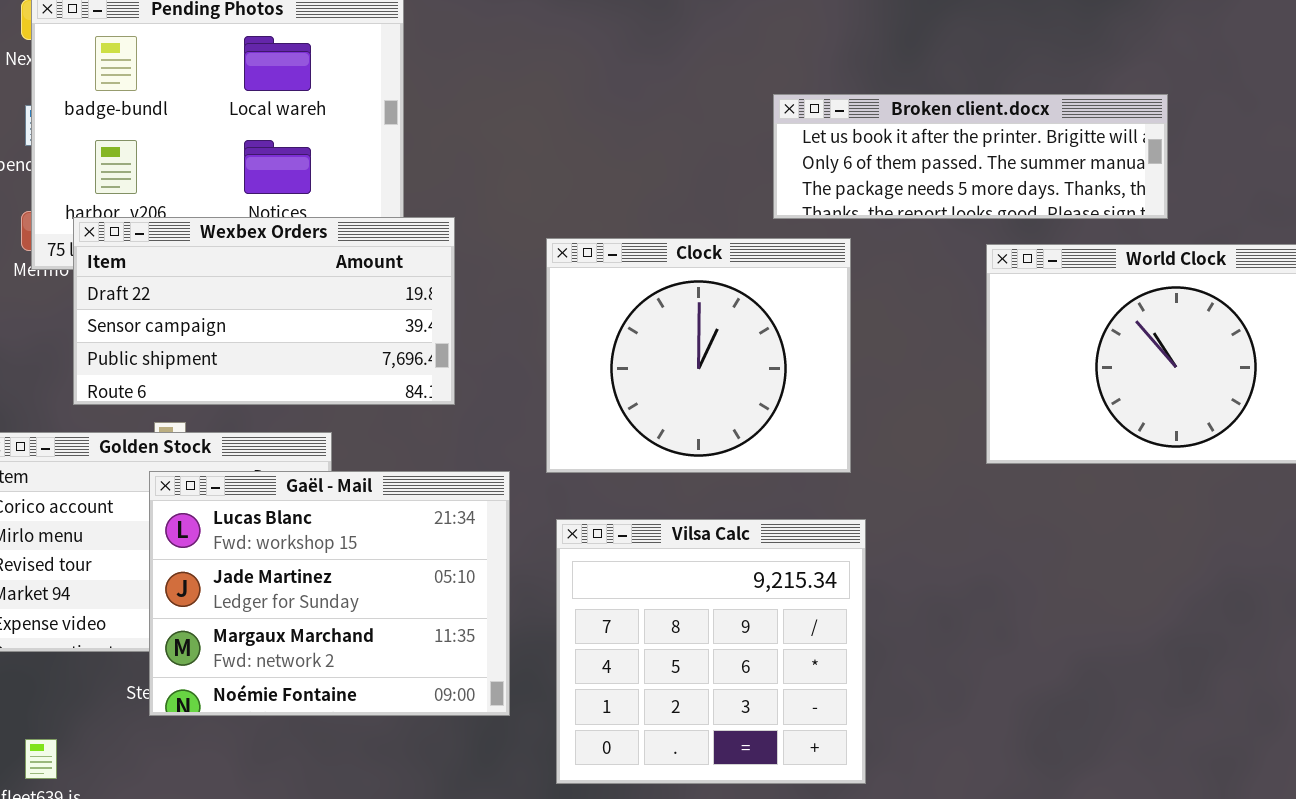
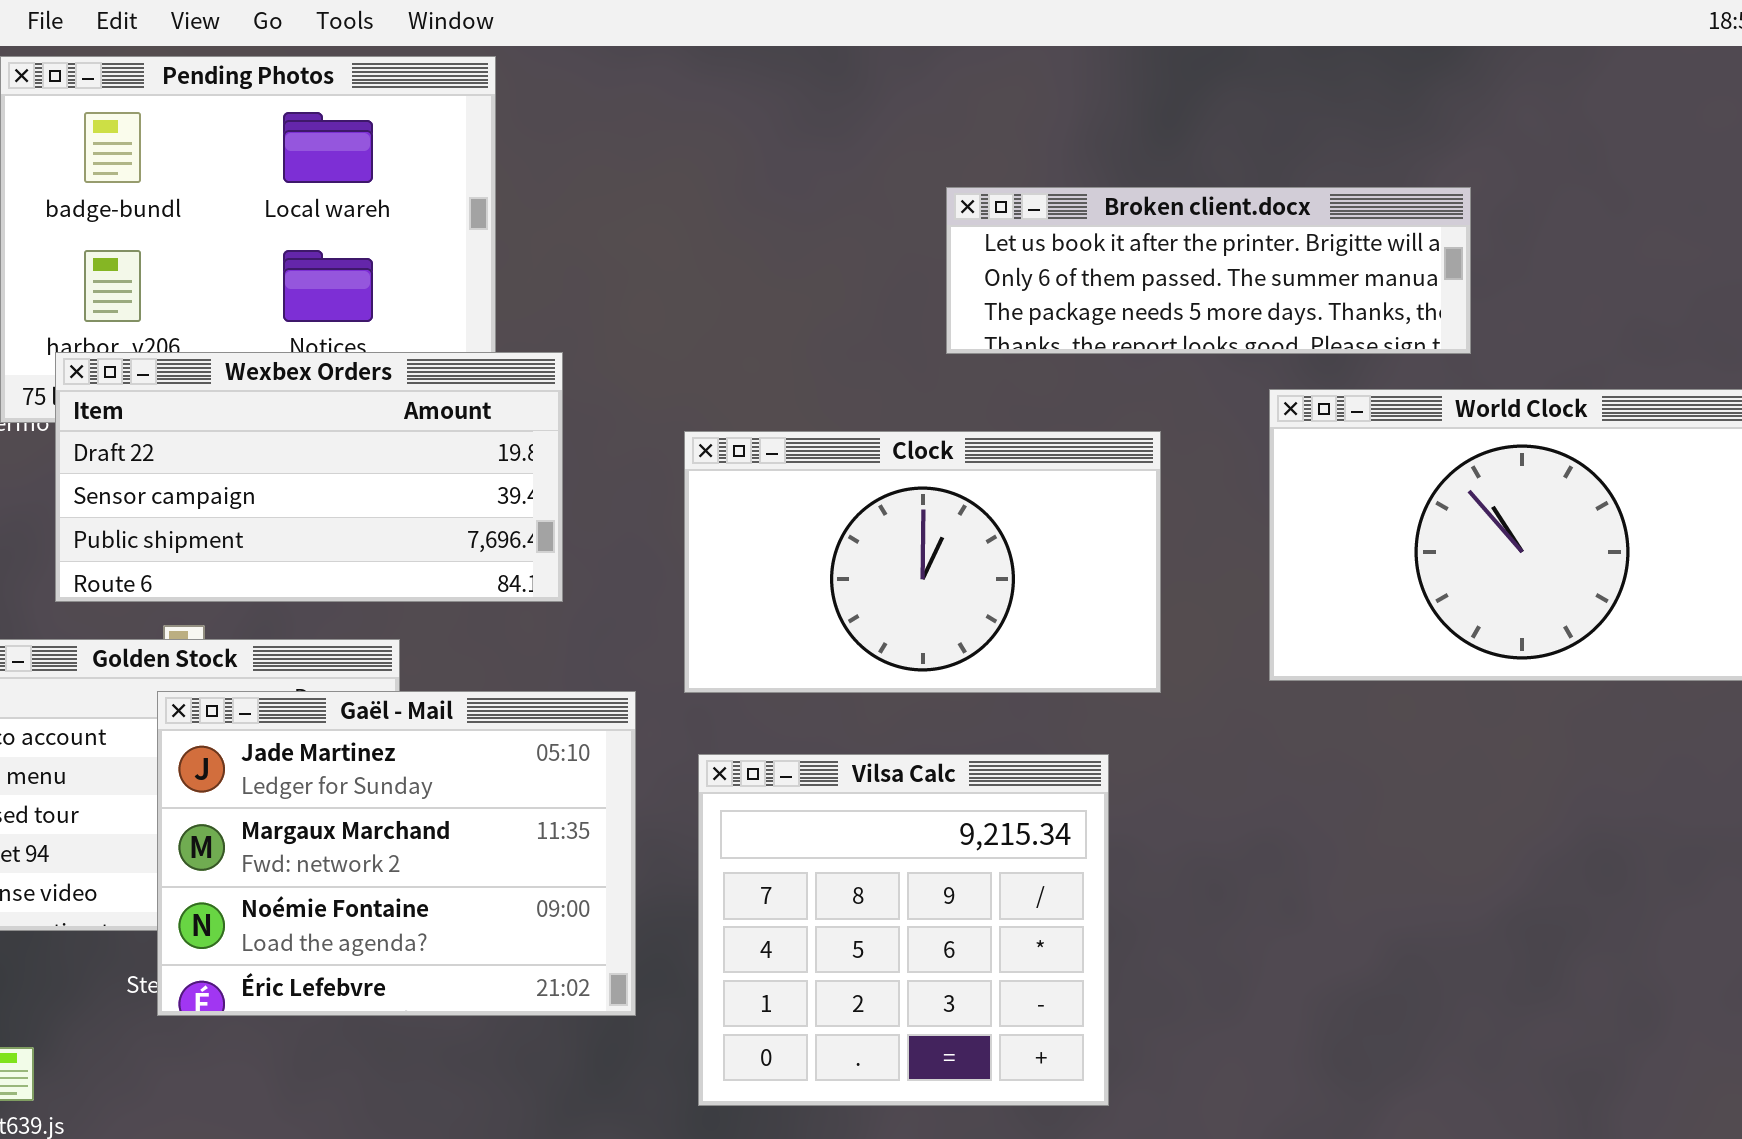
Broken client.docx: [773,94,1168,219] -> [946,187,1471,354], moved
Clock: [546,238,851,473] -> [684,431,1161,693], resized
Gaël - Mail: [149,471,510,716] -> [157,691,636,1016], scrolled down 1 row

